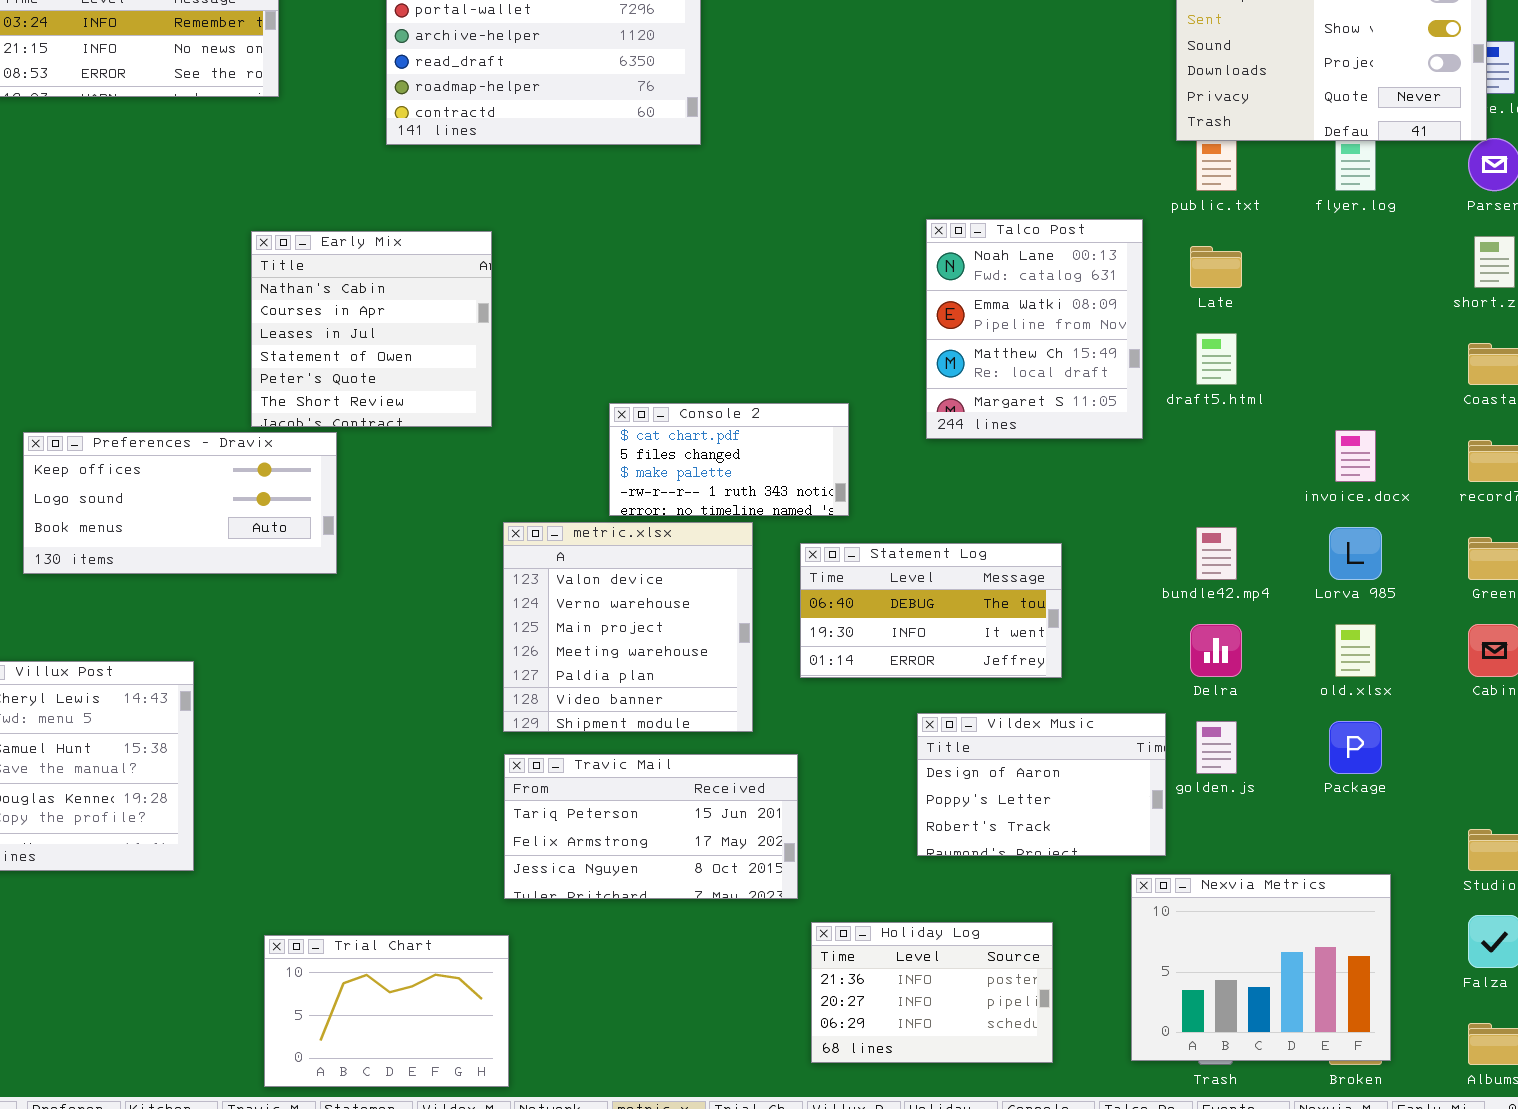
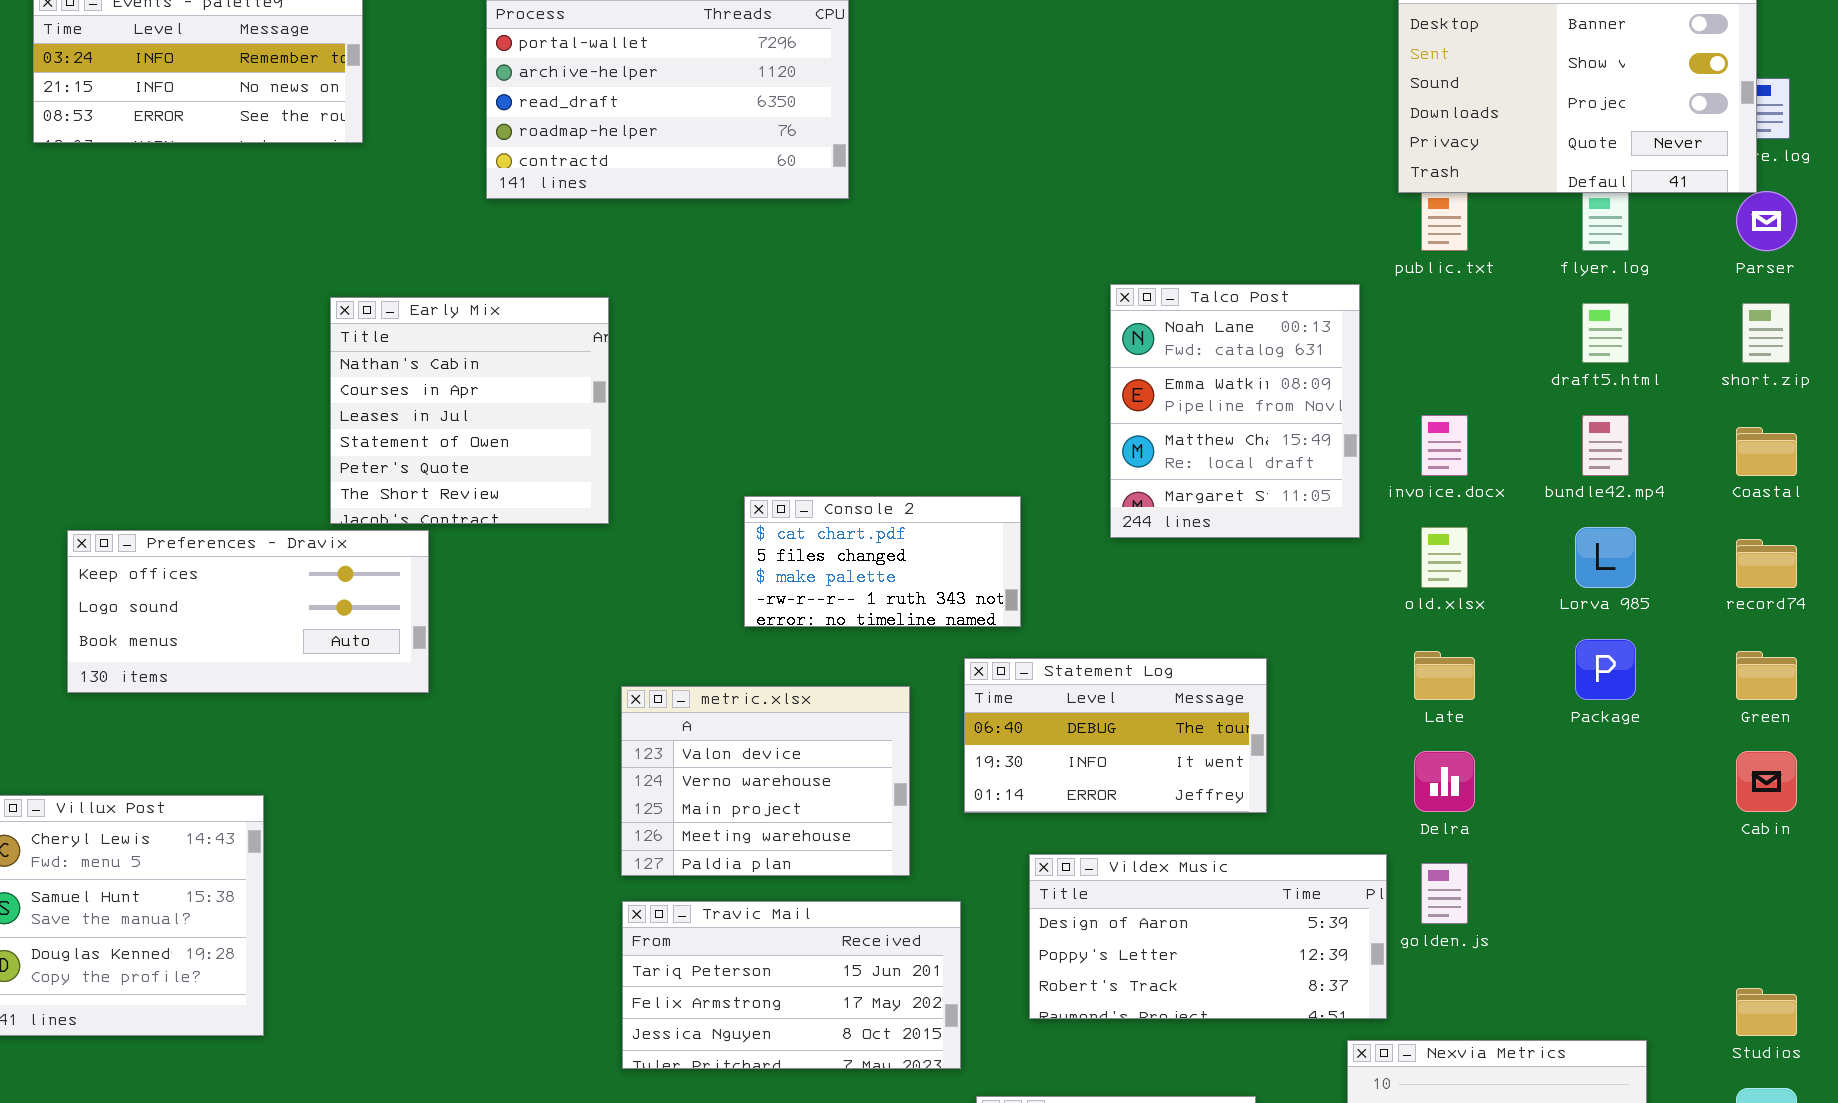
Late: [1190,246,1242,288] -> [1414,651,1475,700], moved
draft5.html: [1196,333,1237,385] -> [1582,303,1629,363], moved
invoice.docx: [1335,430,1376,482] -> [1421,415,1468,476], moved
metric.xlsx: [503,522,753,732] -> [621,686,910,876], resized
bundle42.mp4: [1196,527,1237,580] -> [1582,415,1629,476], moved
Lorva 985: [1329,527,1382,580] -> [1575,527,1636,588], moved
old.xlsx: [1335,624,1376,677] -> [1421,527,1468,588], moved
Vildex Music: [917,713,1166,856] -> [1029,854,1387,1019], resized
Package: [1329,721,1382,774] -> [1575,639,1636,700], moved

